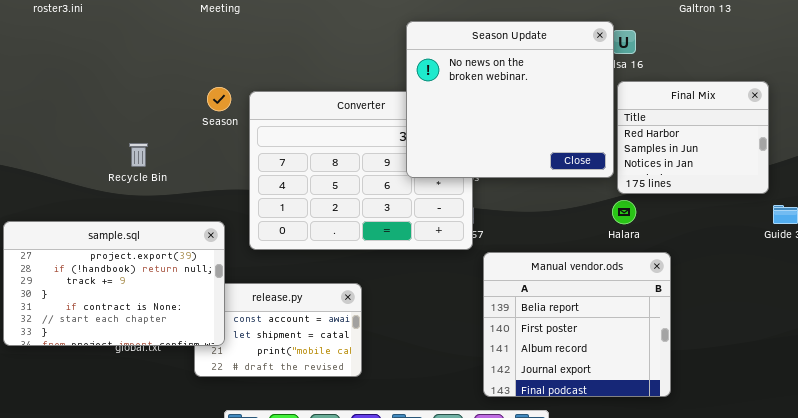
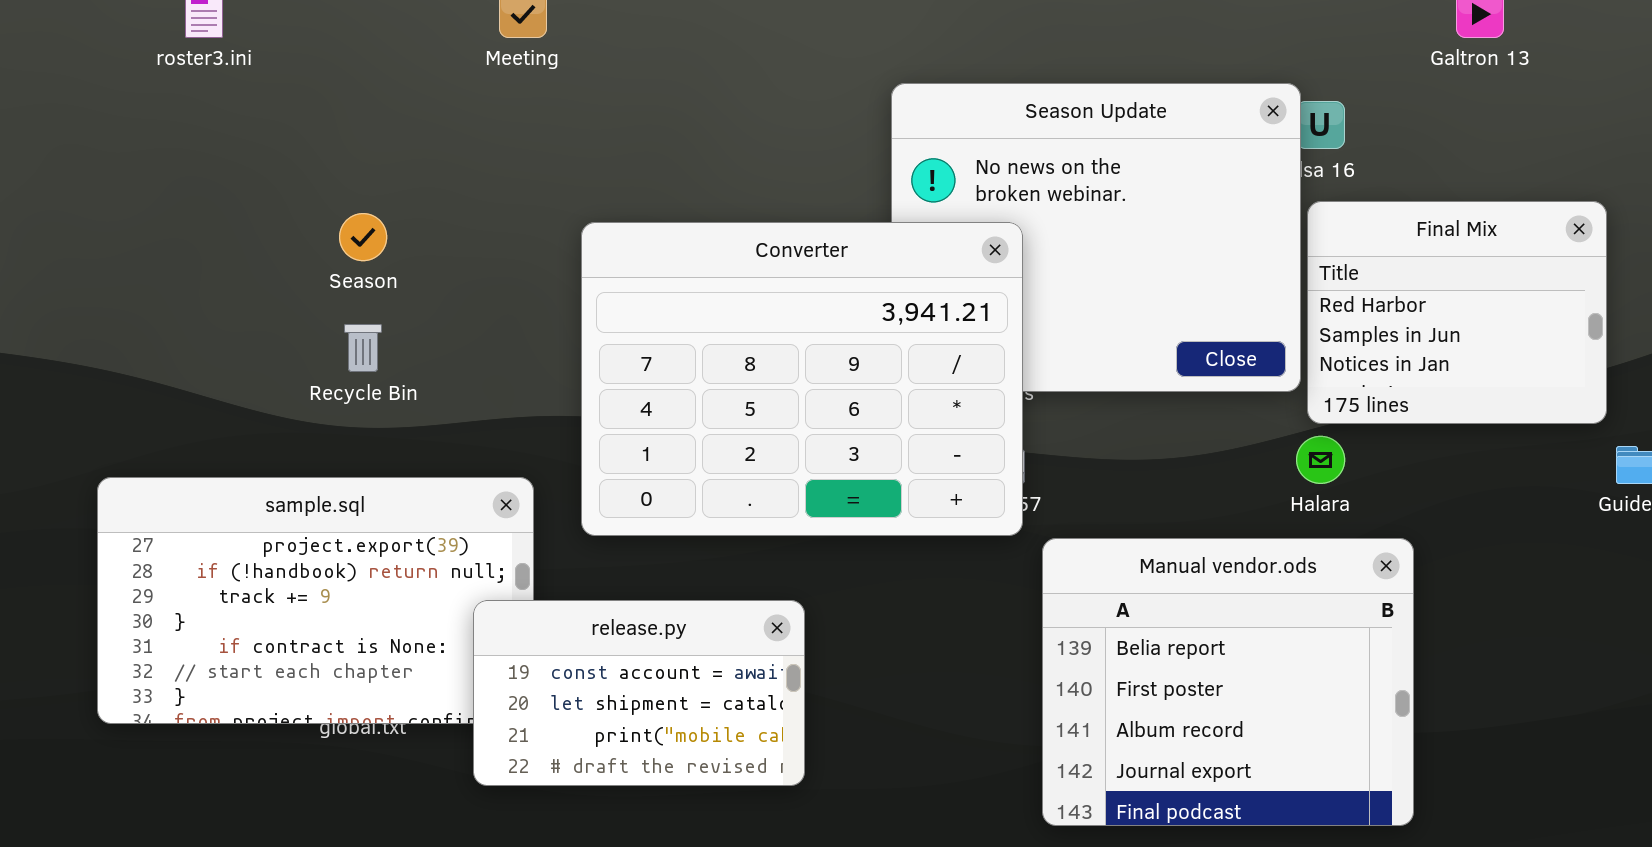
Season: [207,87,231,111] -> [339,213,387,261], moved
Converter: [249,91,473,250] -> [581,222,1023,536], raised
release.py: [194,283,362,377] -> [473,600,805,786], raised

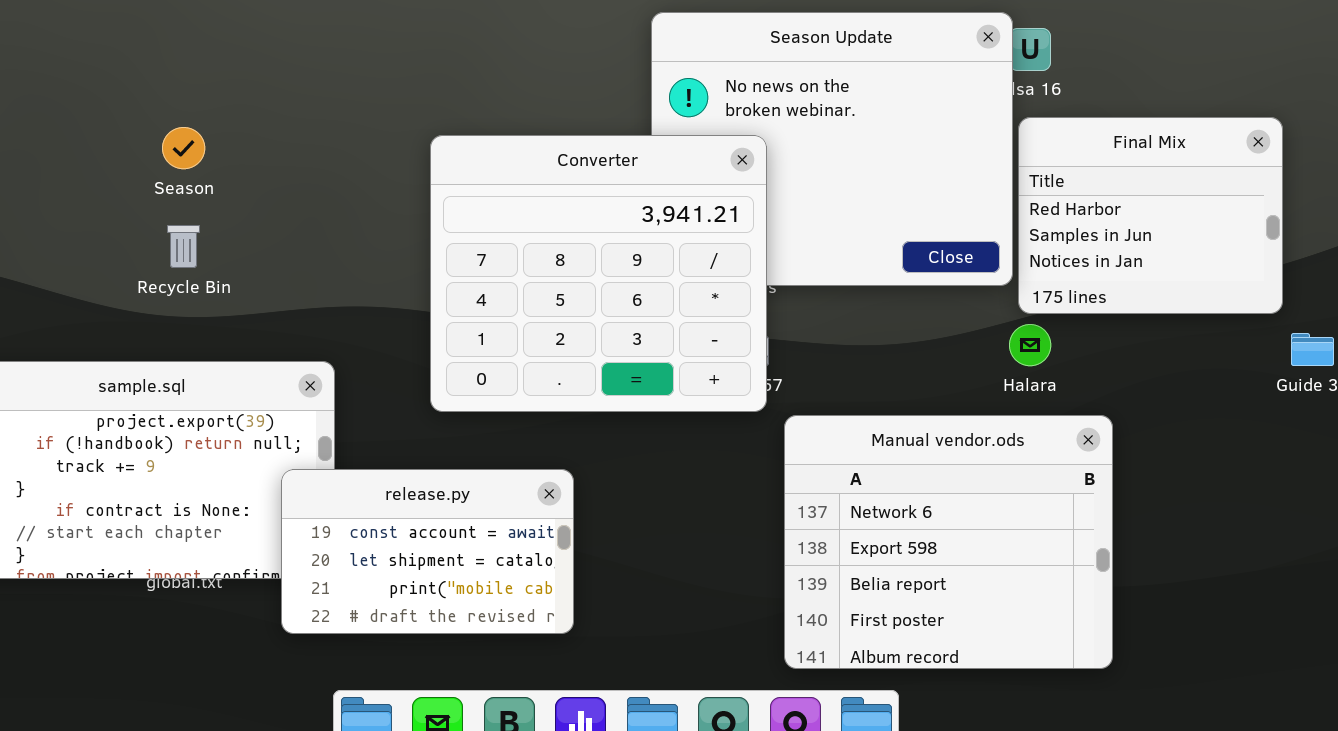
Converter: [581,222,1023,536] -> [430,135,767,412], resized
Manual vendor.ods: [1042,538,1414,826] -> [784,415,1113,669], scrolled up 2 rows

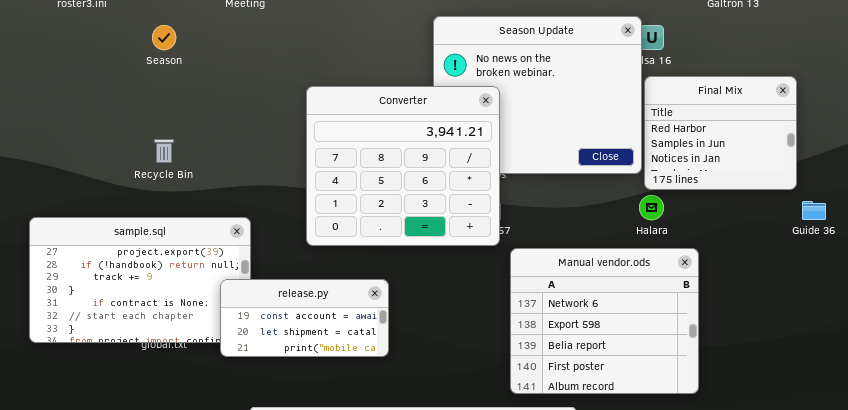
Season: [162,127,205,169] -> [152,25,176,50], moved
release.py: [281,469,574,634] -> [220,279,389,357], resized

